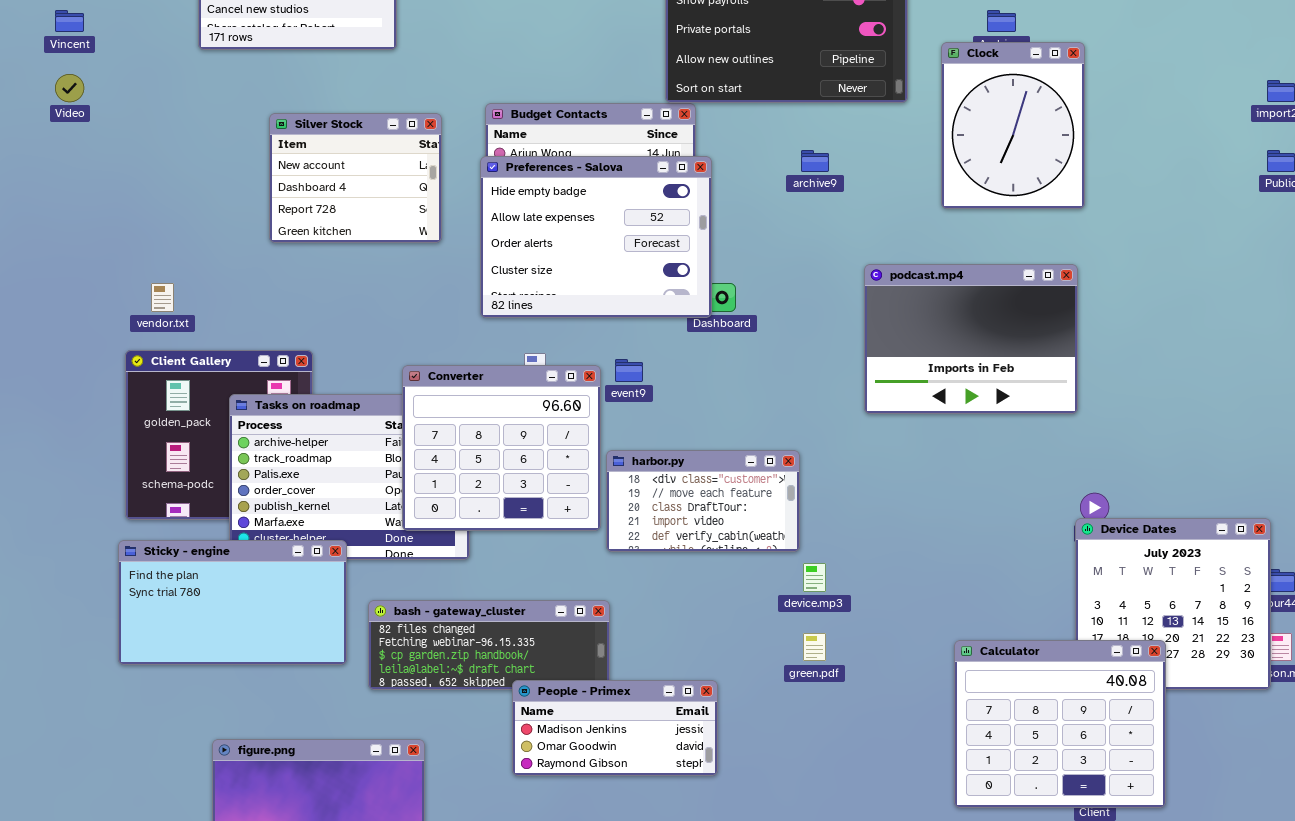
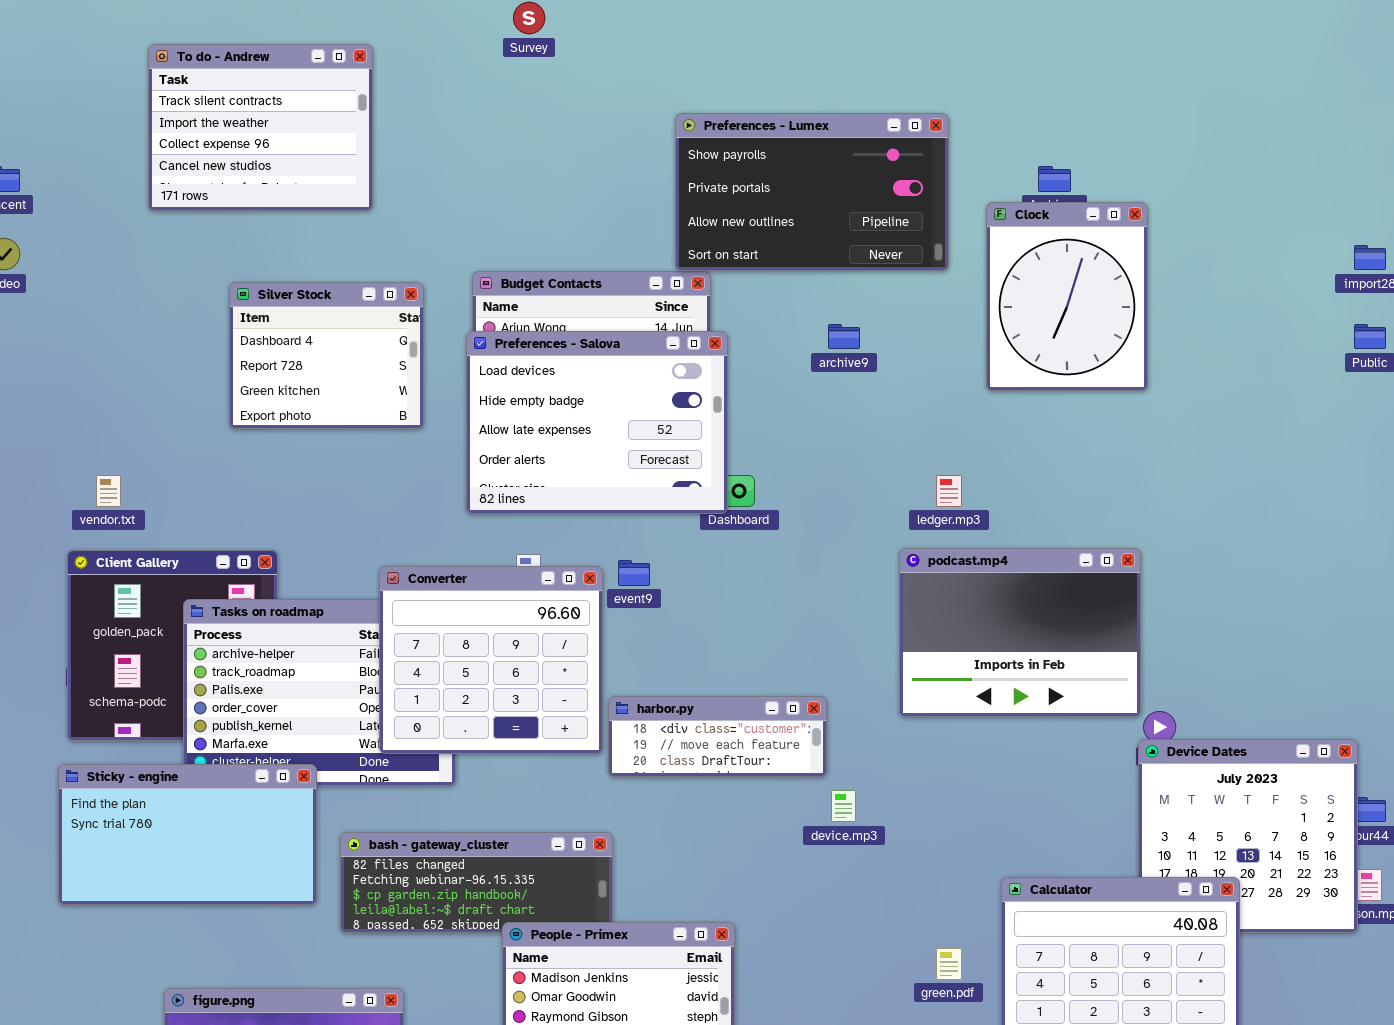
Silver Stock: [269,113,442,243] -> [229,282,424,429], scrolled down 1 row
Preferences - Salova: [480,156,712,318] -> [466,331,728,514], scrolled up 1 row
podcast.mp4: [864,264,1078,414] -> [899,548,1141,717], moved
harbor.py: [606,450,800,552] -> [608,696,827,777], resized
green.pdf: [803,633,826,661] -> [936,948,962,980], moved

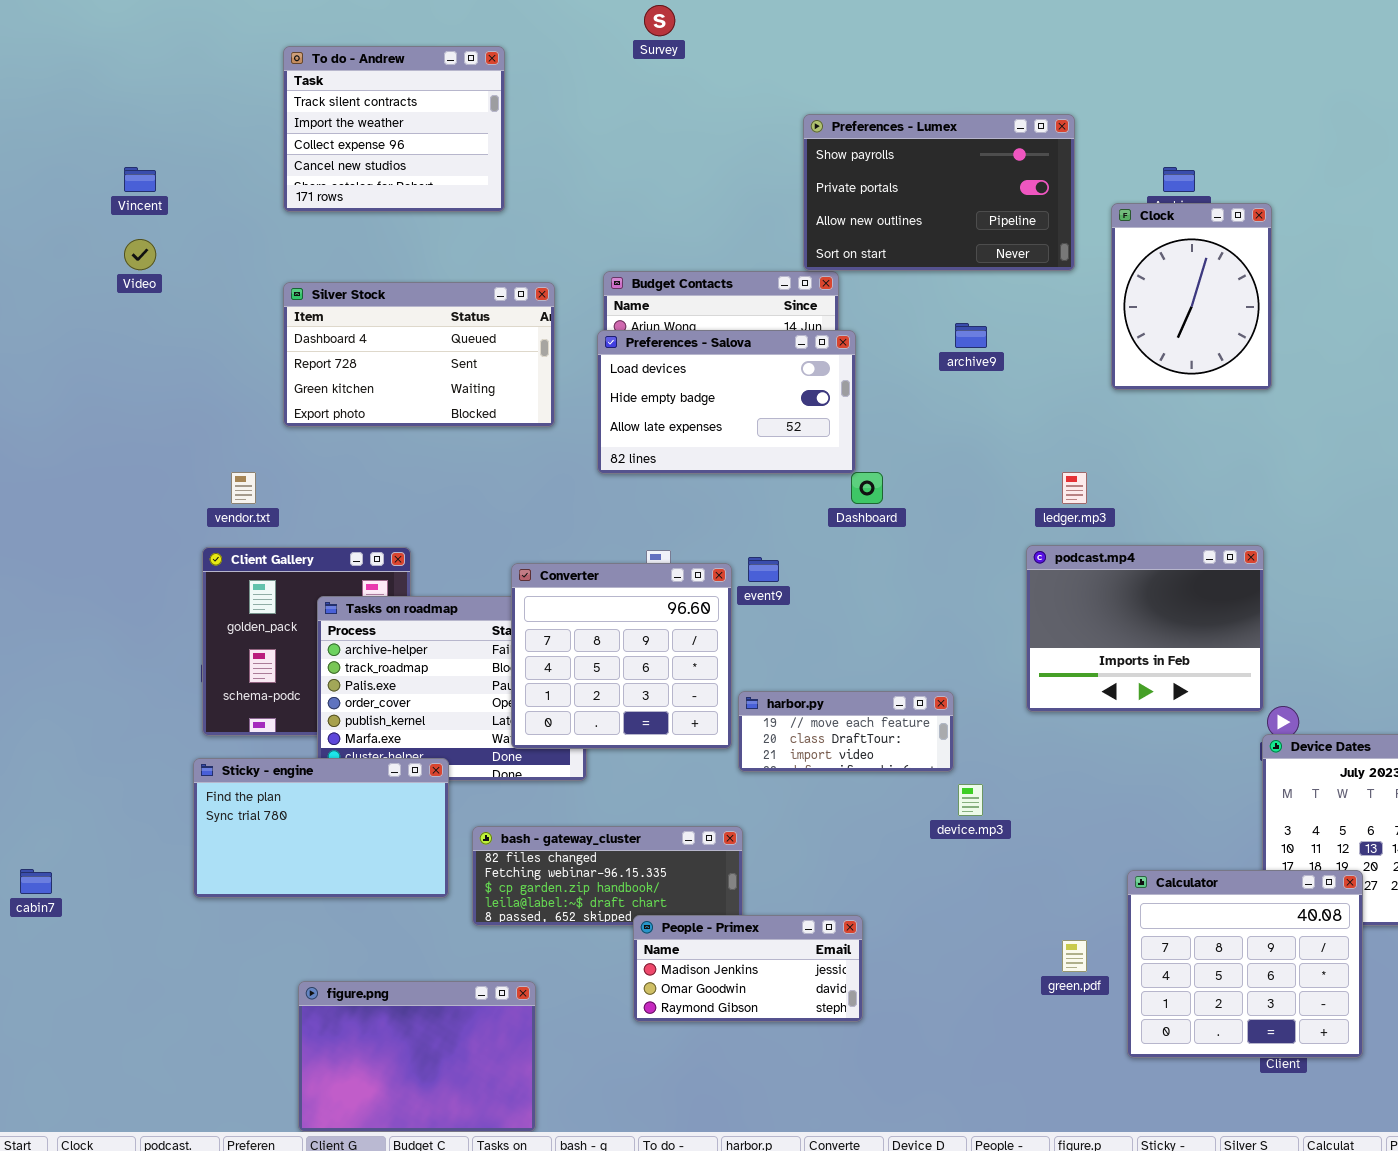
Silver Stock: [229,282,424,429] -> [283,282,555,427], resized
Preferences - Salova: [466,331,728,514] -> [597,330,856,474], resized
harbor.py: [608,696,827,777] -> [738,691,954,772], scrolled down 1 row

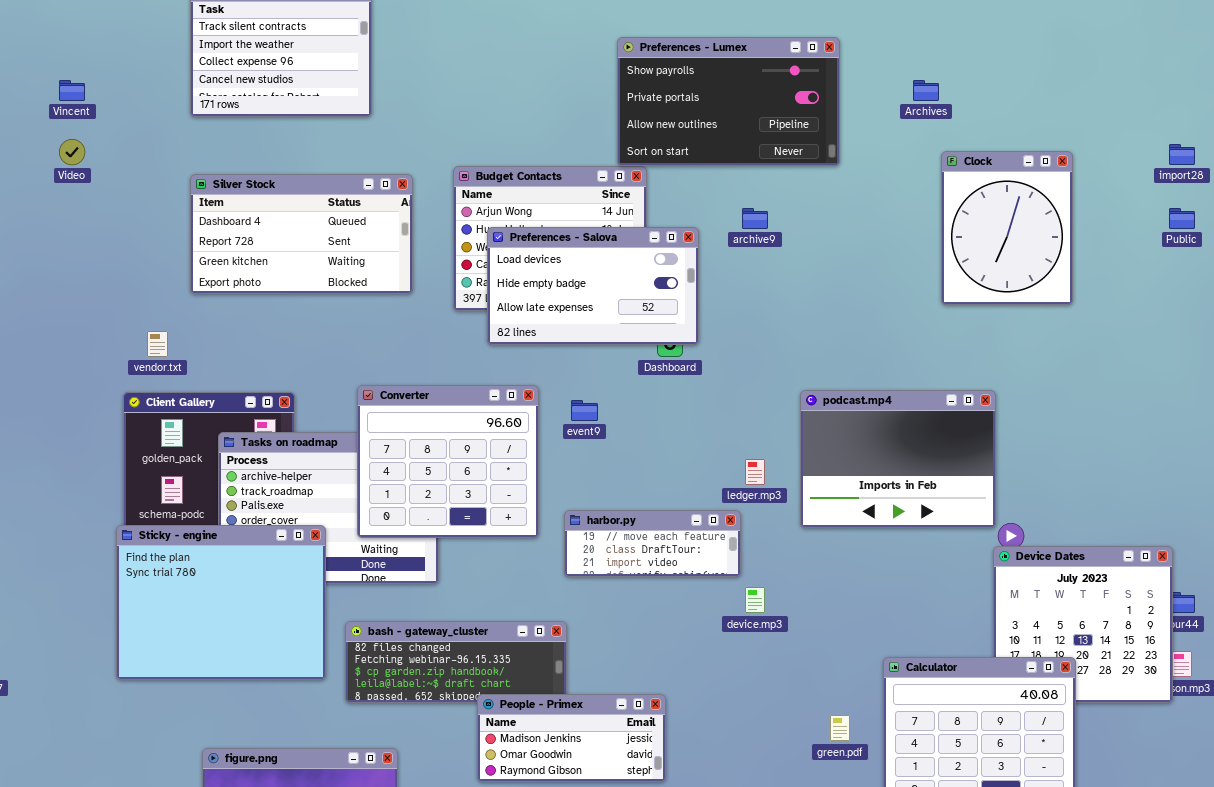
Clock: [1111,203,1272,390] -> [941,151,1073,305], moved
Preferences - Salova: [597,330,856,474] -> [487,227,699,345], moved
ledger.mp3: [1062,472,1087,504] -> [745,459,765,485], moved
Converter: [511,563,732,749] -> [357,385,539,538], moved
Sticky - engine: [193,758,449,898] -> [116,525,326,680], resized

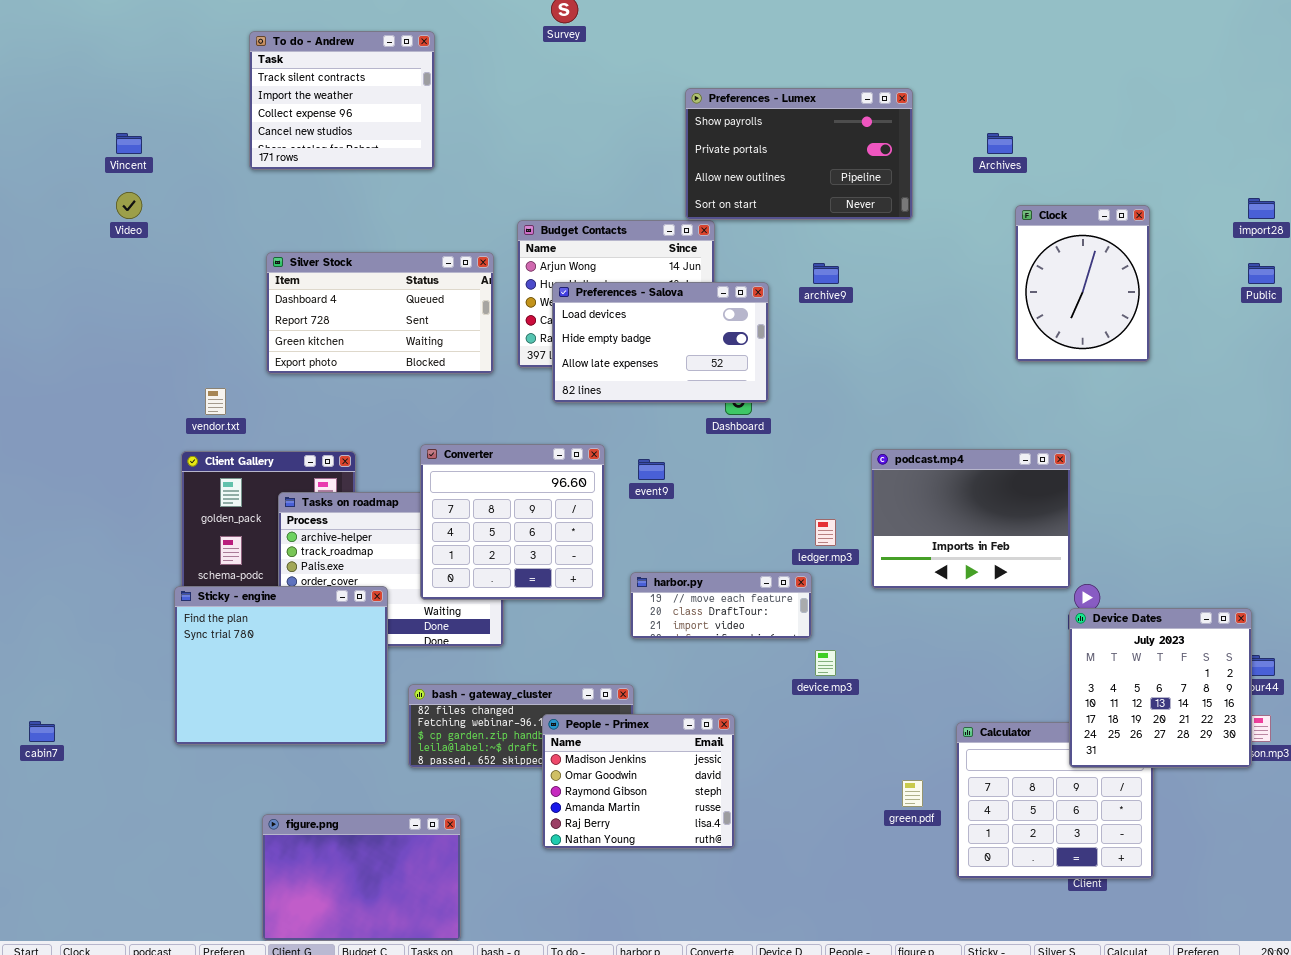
Silver Stock: [190,174,413,294] -> [266,252,494,374], moved
Device Dates: [993,546,1173,703] -> [1069,608,1252,768], raised
People - Primex: [477,694,666,782] -> [542,714,735,849], resized

